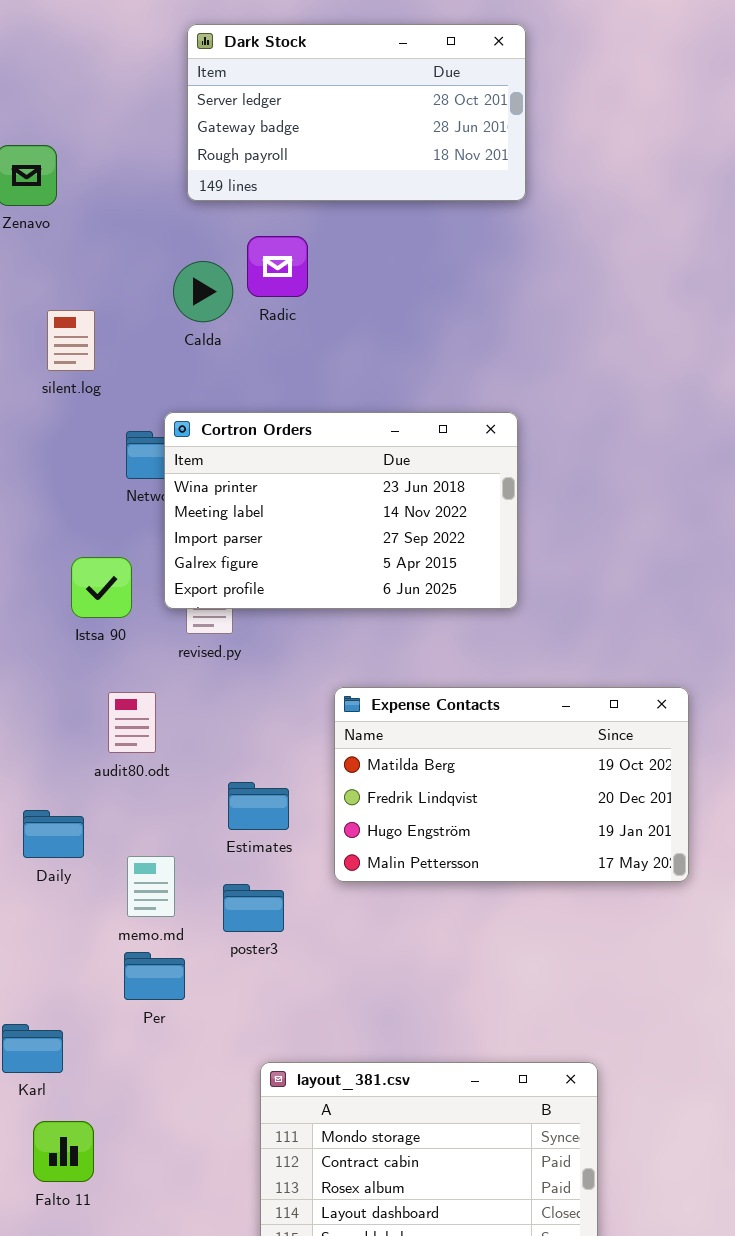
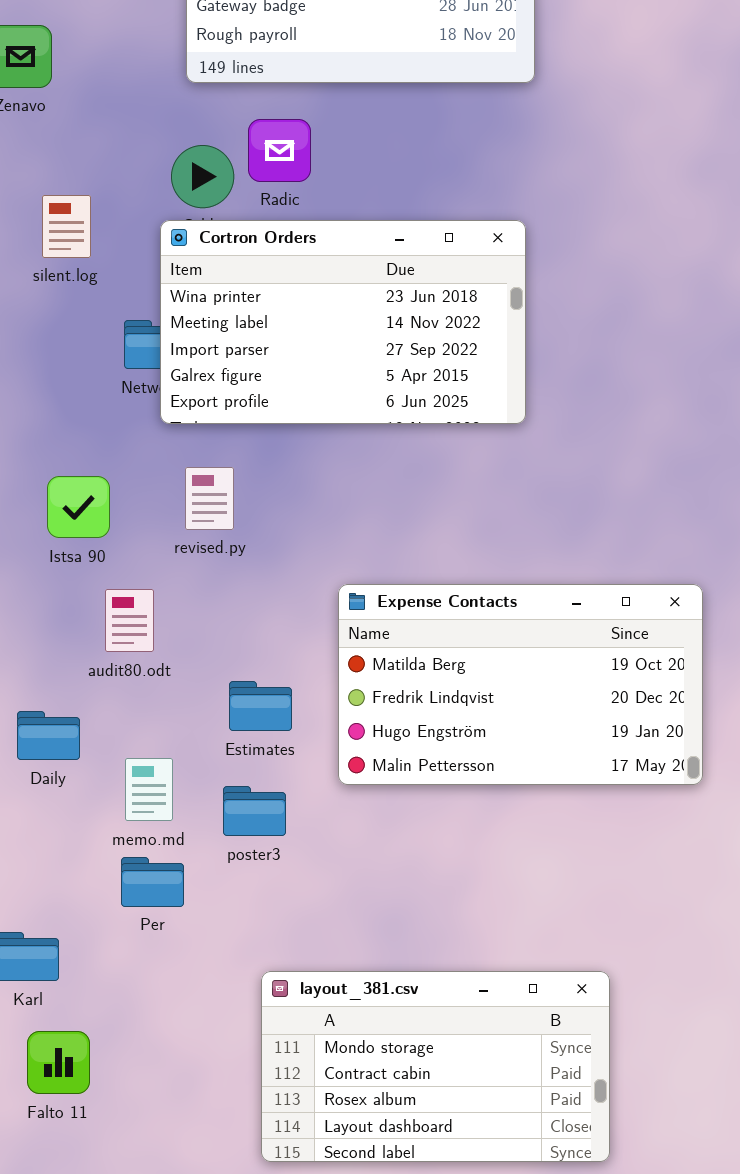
Cortron Orders: [164,412,518,609] -> [160,220,526,424], moved
Istsa 90: [71,557,132,618] -> [47,476,110,538], moved

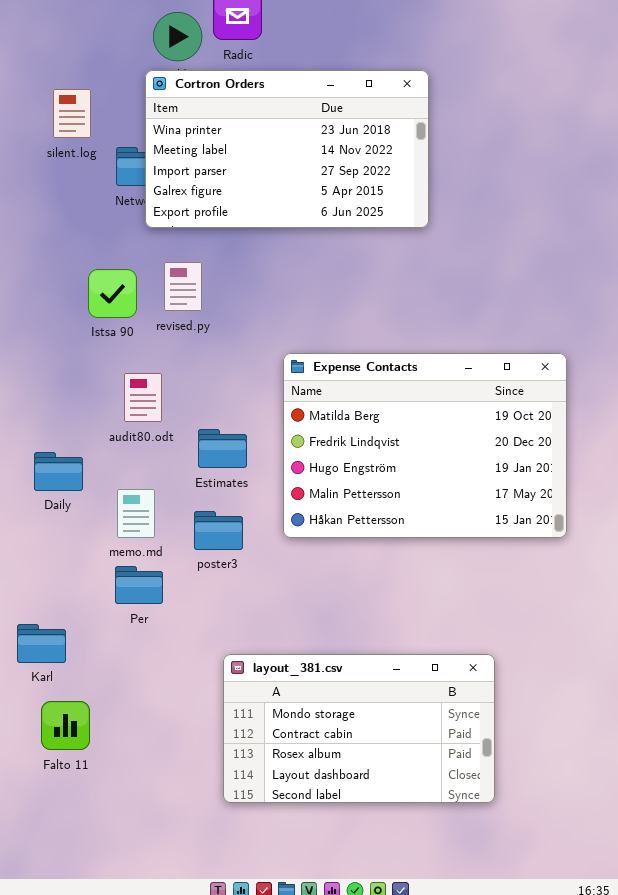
silent.log: [42,195,91,258] -> [53,89,91,138], moved
Istsa 90: [47,476,110,538] -> [88,269,137,318], moved
Expense Contacts: [338,584,703,785] -> [283,353,567,538], resized
audit80.odt: [105,589,154,652] -> [124,373,162,422], moved

